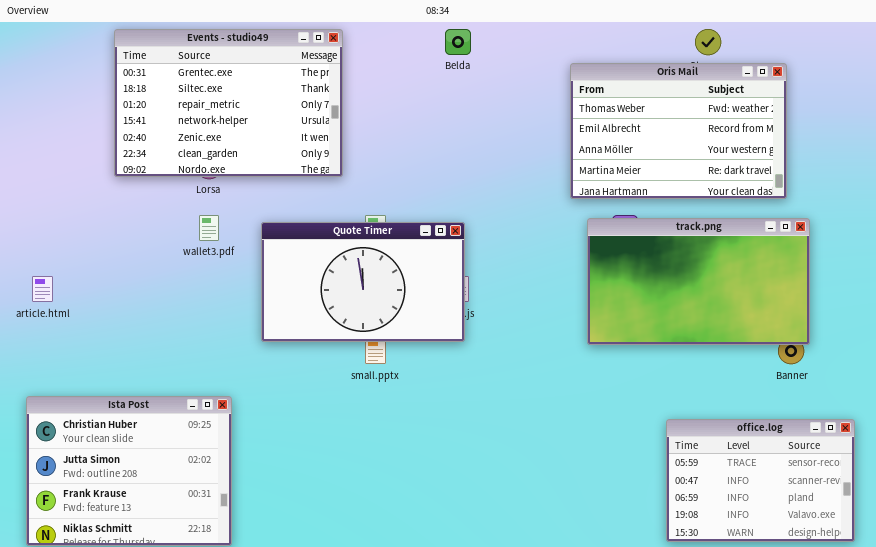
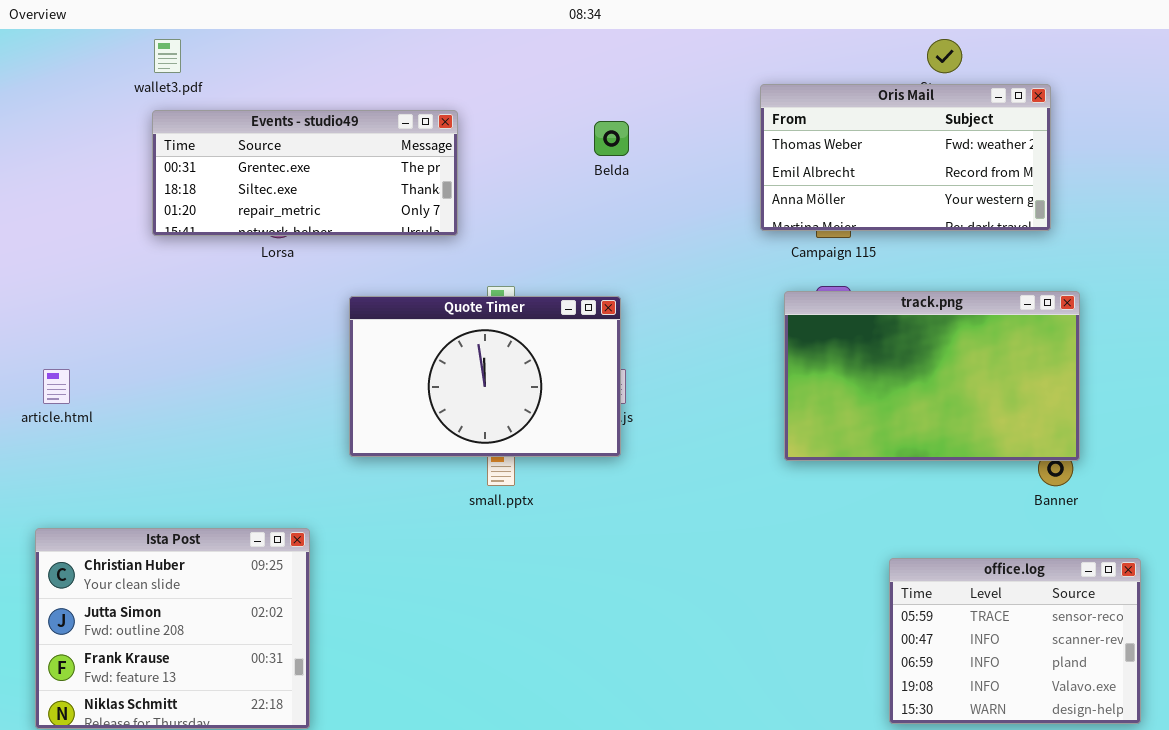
Events - studio49: [114,29,343,177] -> [152,110,458,236], resized
Belda: [445,29,471,55] -> [594,121,629,156], moved
Oris Mail: [570,63,787,199] -> [760,84,1051,231], resized
wallet3.pdf: [199,215,219,241] -> [154,39,181,73], moved

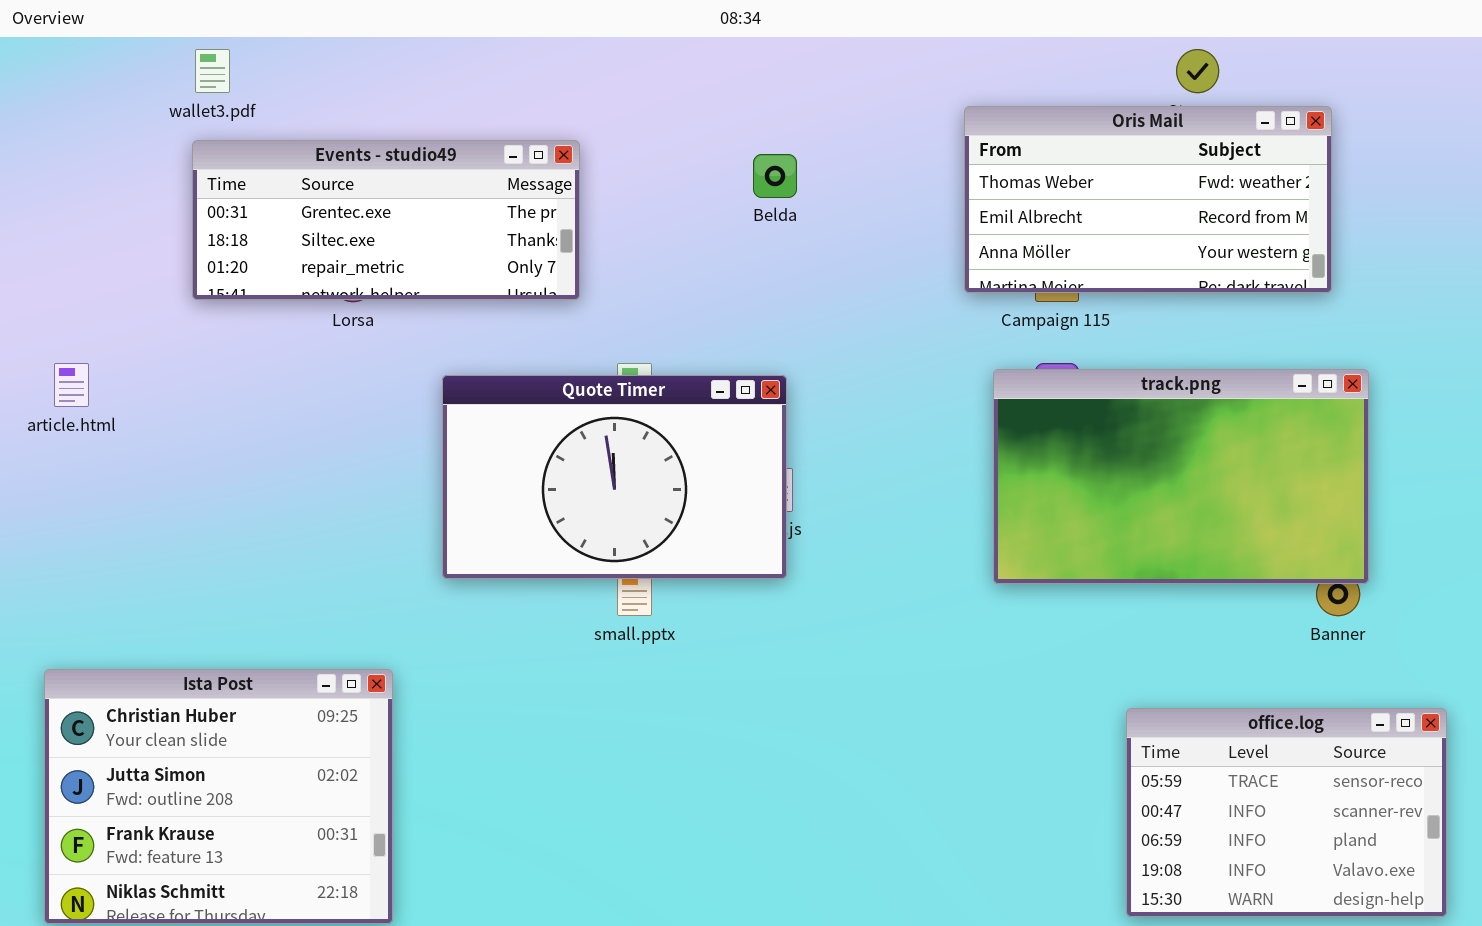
article.html: [43,369,70,404] -> [54,363,89,407], moved

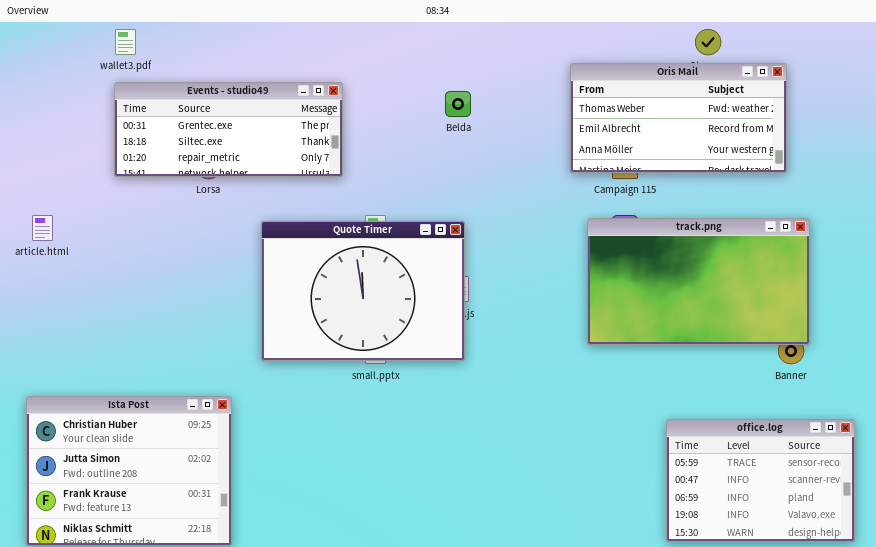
Quote Timer: [442,375,787,579] -> [261,221,465,361], resized

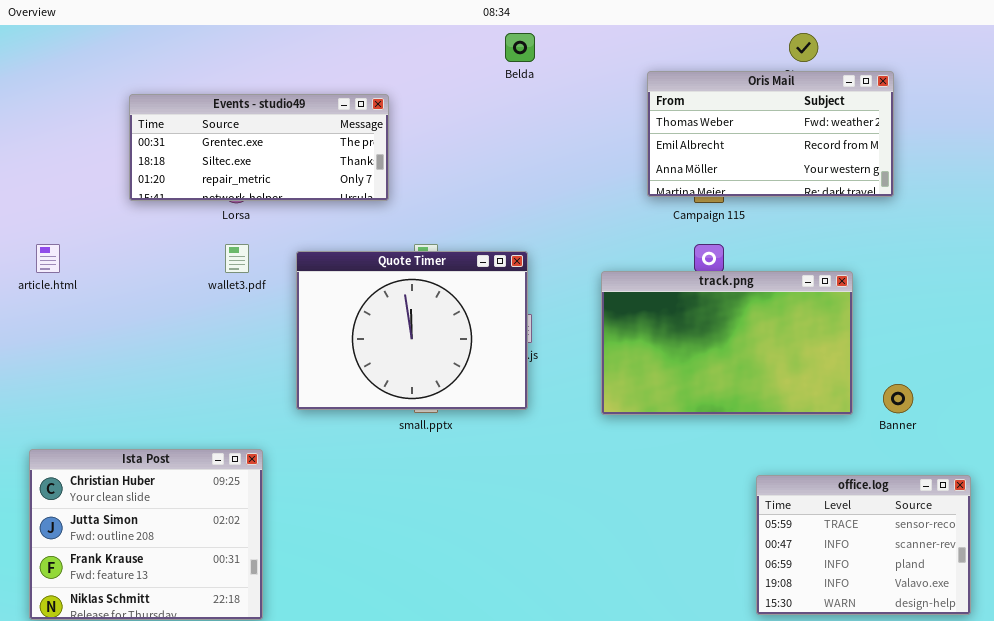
wallet3.pdf: [115,29,136,55] -> [225,244,249,273], moved
Belda: [445,91,471,117] -> [505,33,535,62], moved
track.png: [587,218,810,345] -> [601,271,853,415], moved

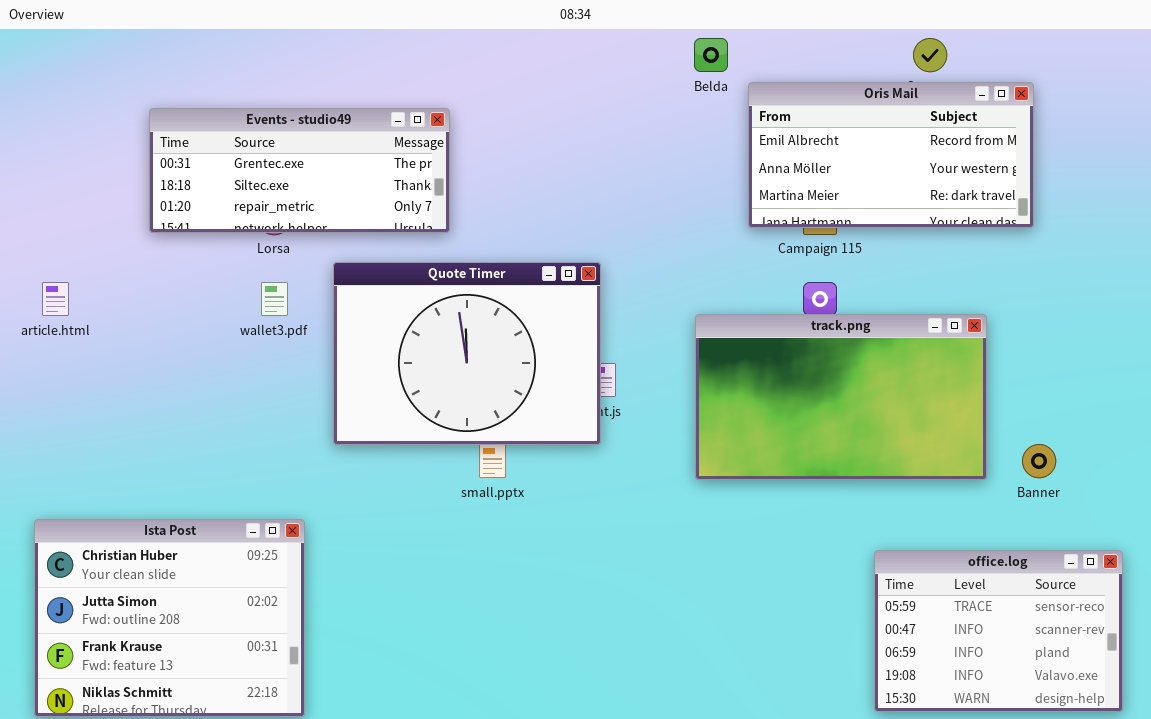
Belda: [505,33,535,62] -> [694,38,728,72], moved
Oris Mail: [647,71,894,197] -> [748,82,1034,228], scrolled down 1 row
Quote Timer: [296,251,528,410] -> [333,262,601,445], moved

